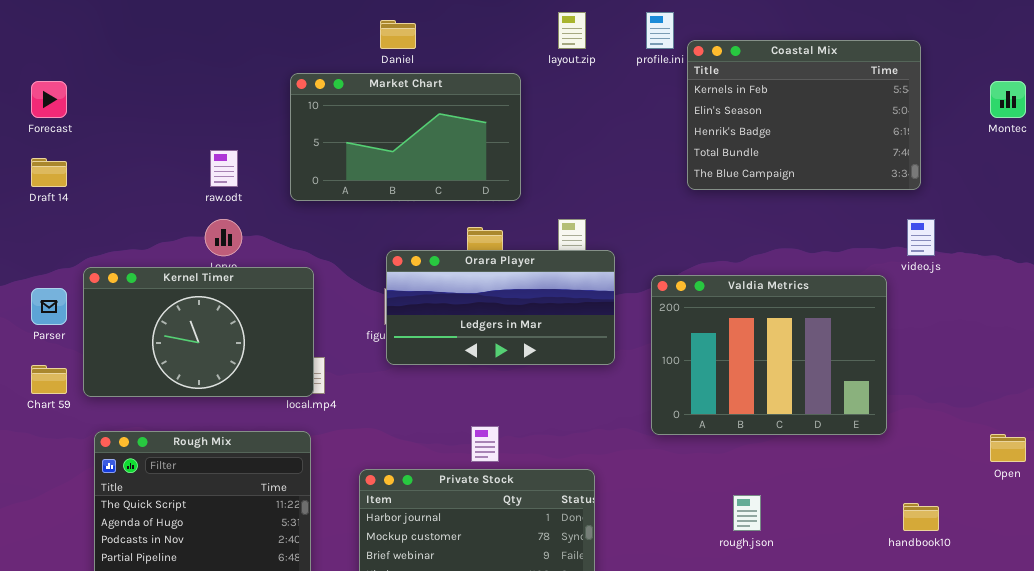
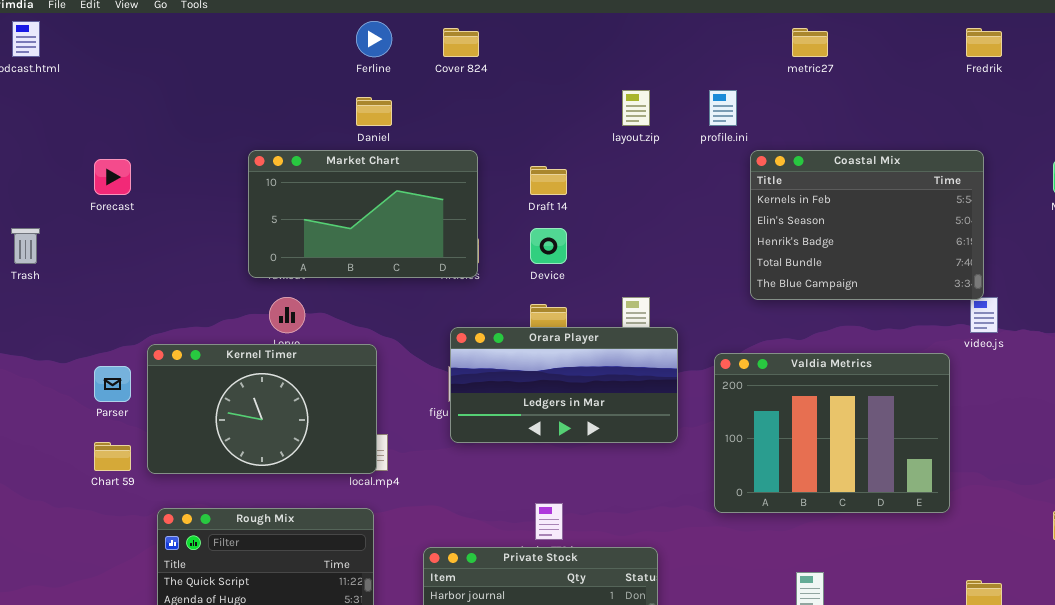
Daniel: [380,20,416,49] -> [356,97,392,126], moved
Coastal Mix: [687,40,921,190] -> [750,150,984,300], moved
Market Chart: [290,73,521,201] -> [248,150,478,278], moved
Draft 14: [31,158,67,187] -> [530,166,567,195], moved

